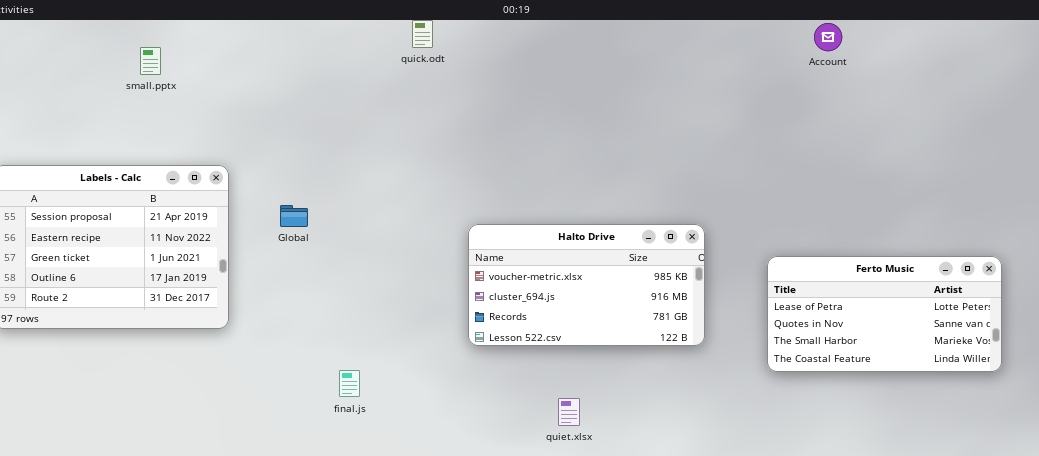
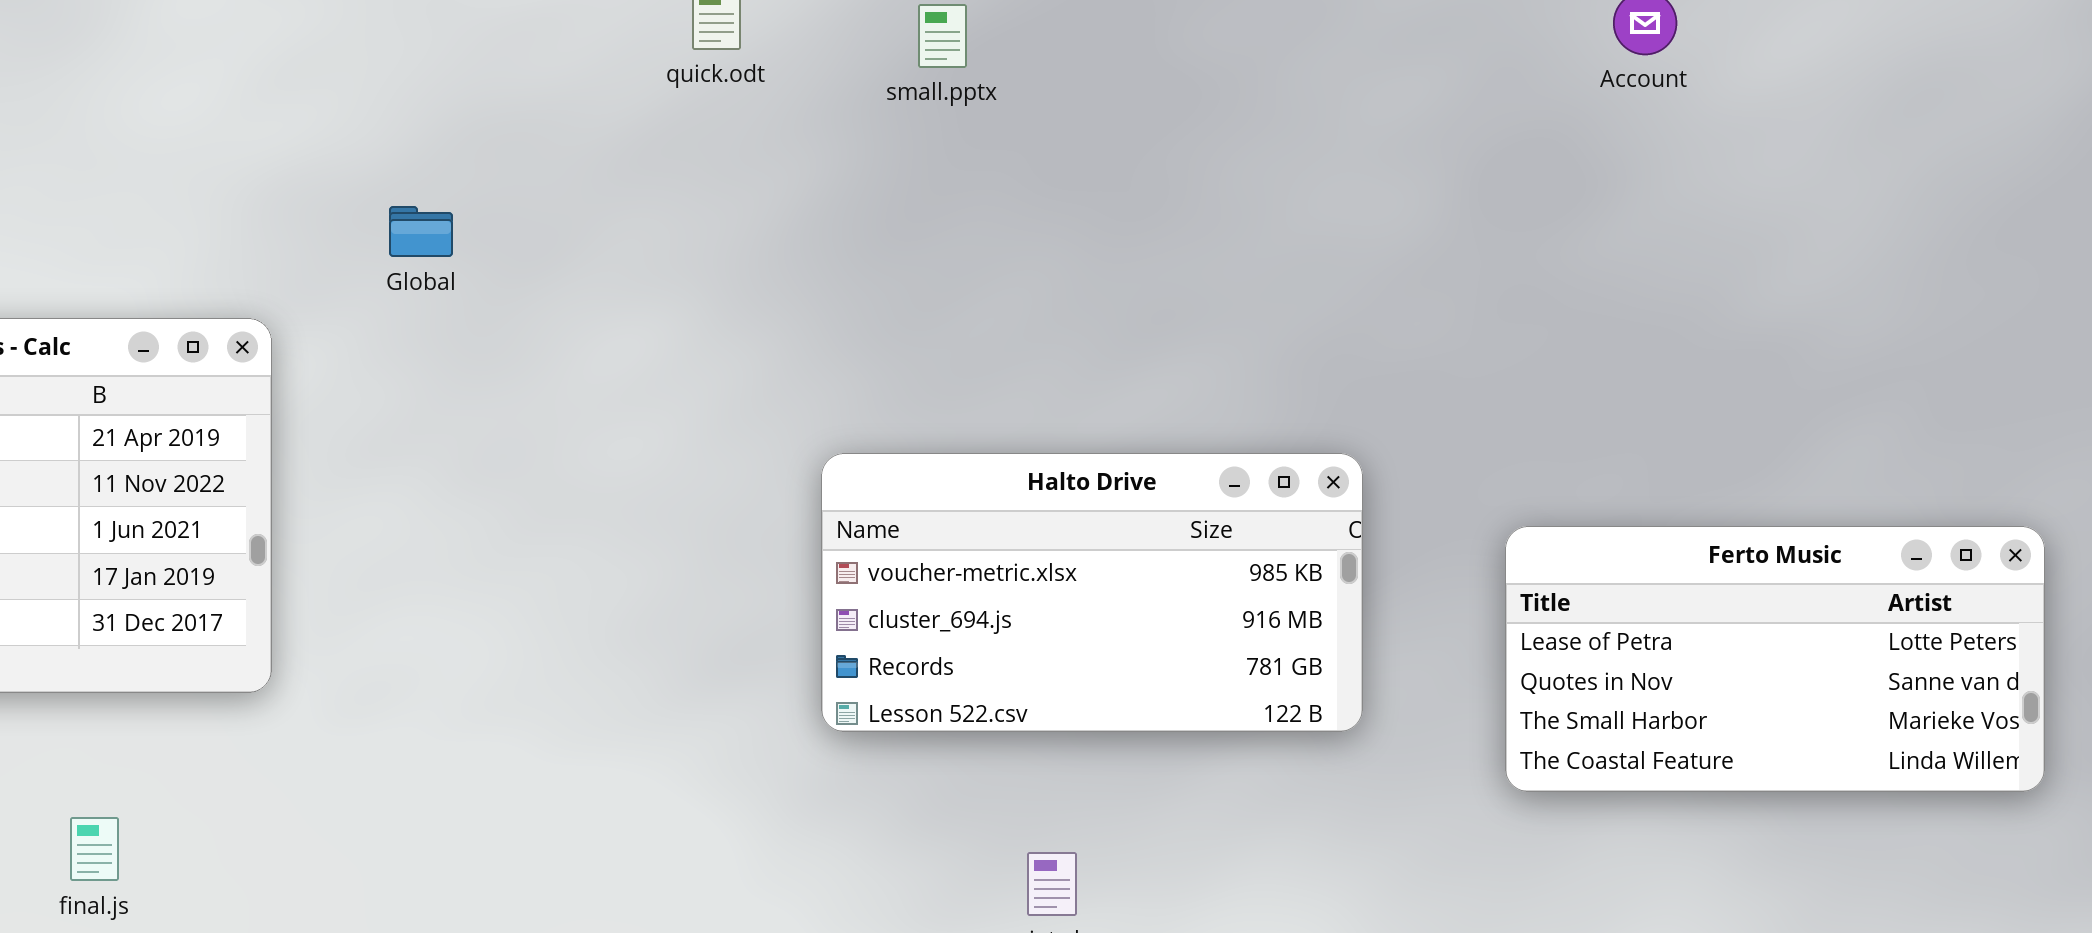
small.pptx: [140,47,161,75] -> [918,4,967,68], moved
Global: [280,205,308,227] -> [389,206,453,257], moved
final.js: [339,370,360,397] -> [70,817,119,881], moved

